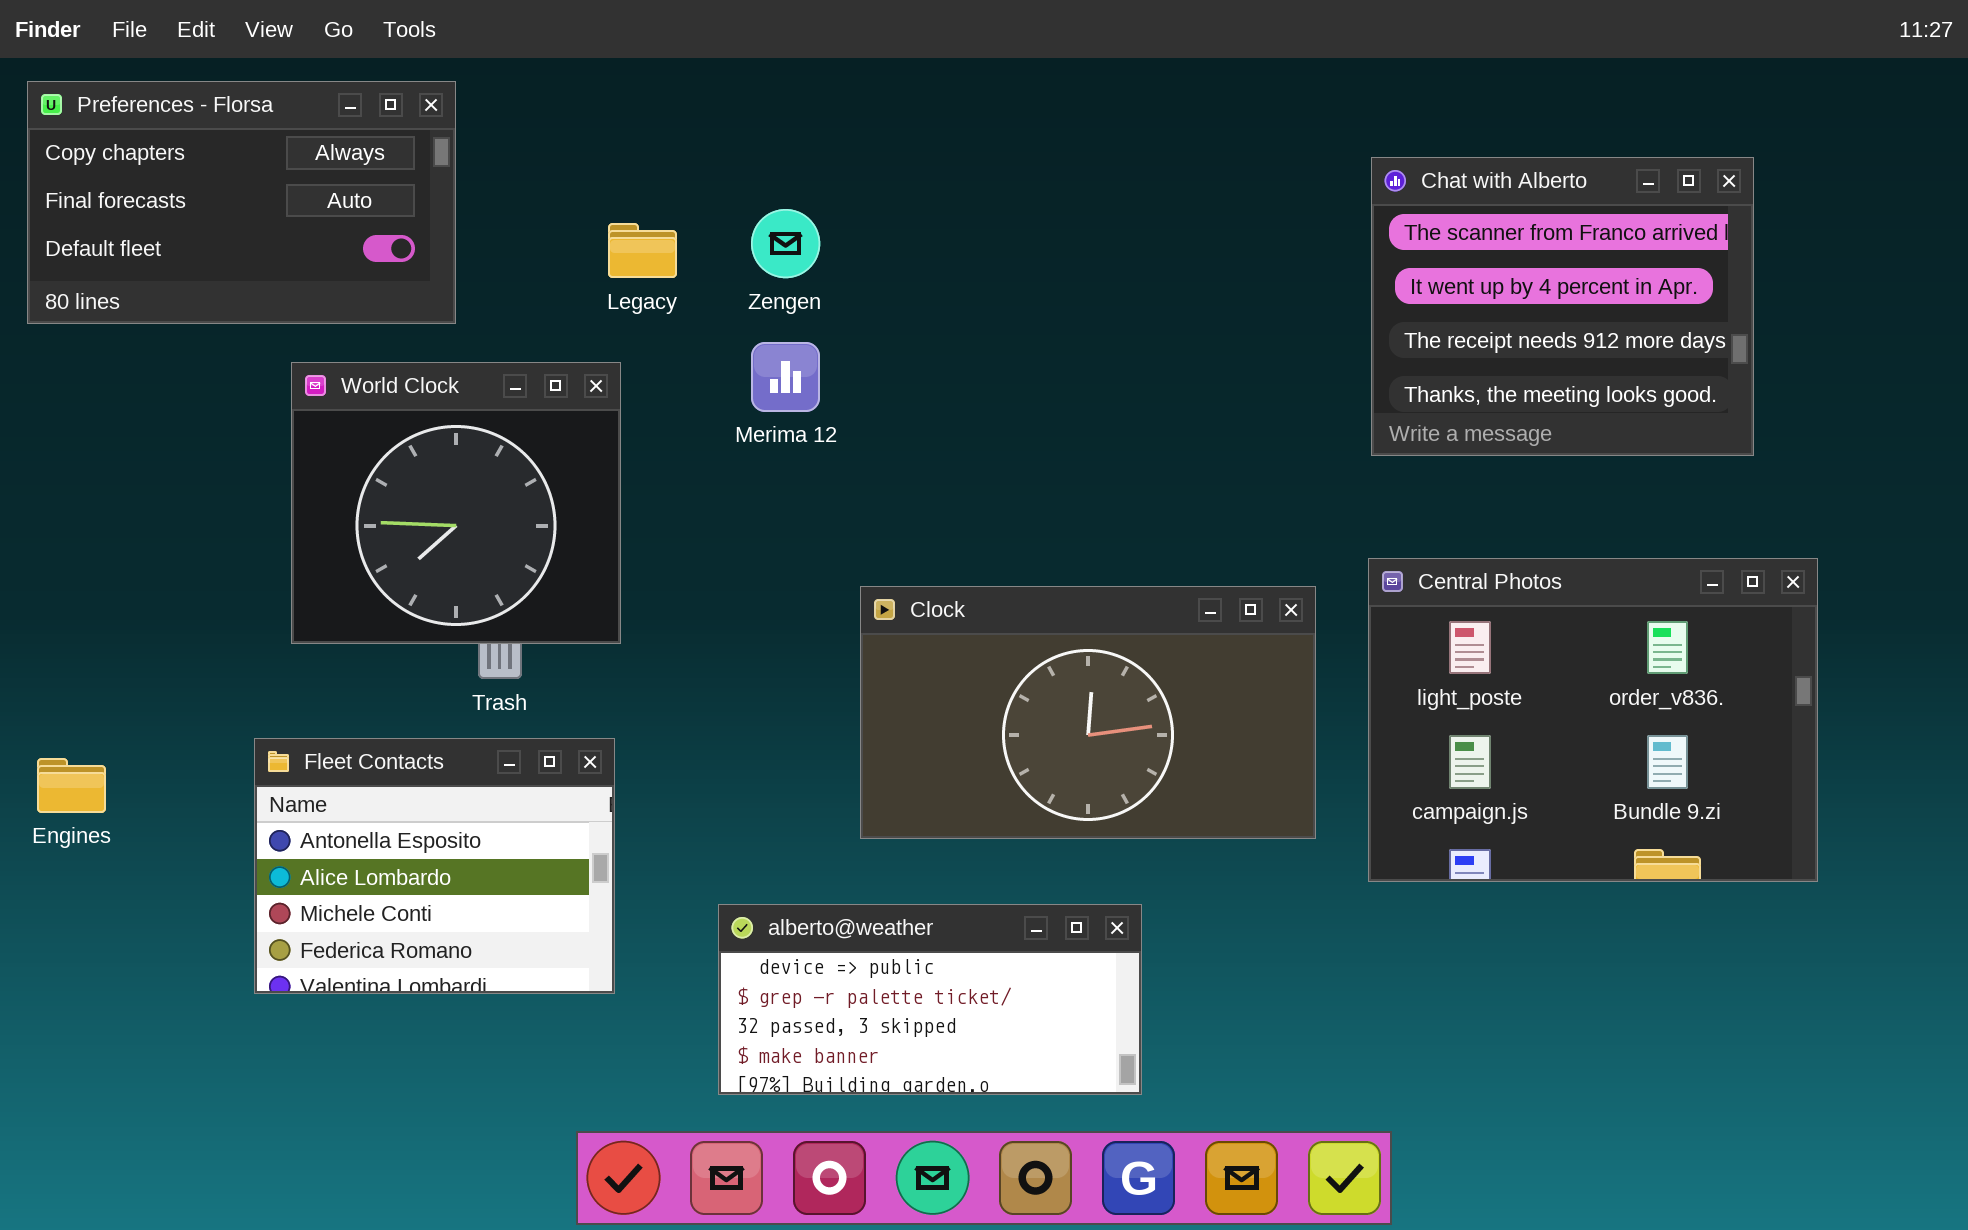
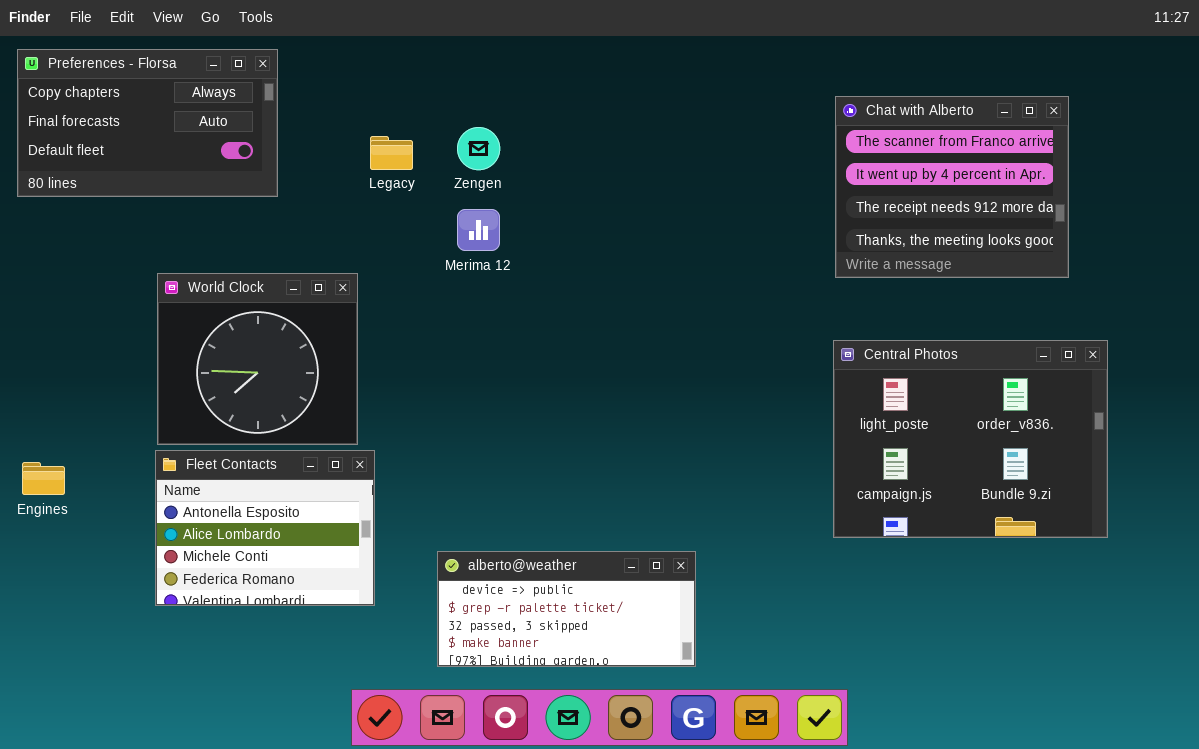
World Clock: [291,362,621,644] -> [157,273,358,445], moved
Clock: [860,586,1316,839] -> none, closed

